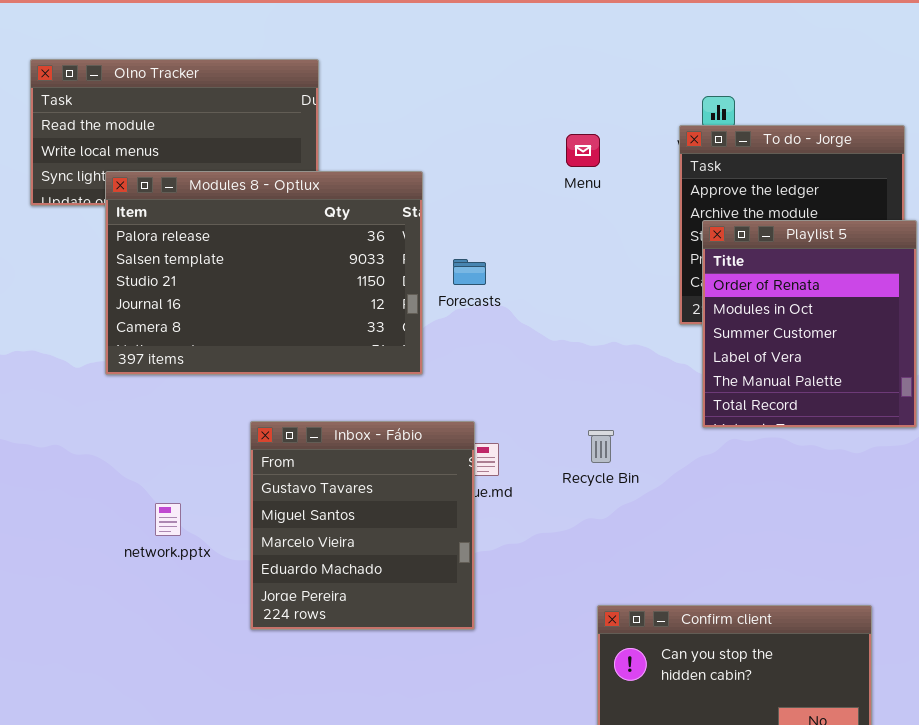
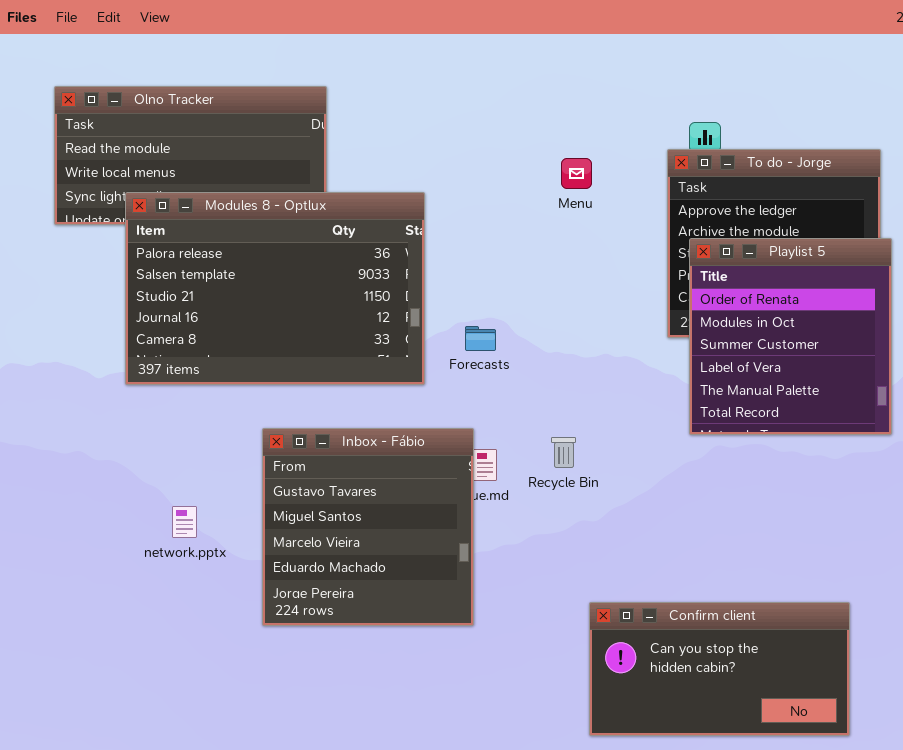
Forecasts: [453,259,486,285] -> [465,326,496,351], moved
Recycle Bin: [588,430,614,463] -> [551,437,576,468], moved

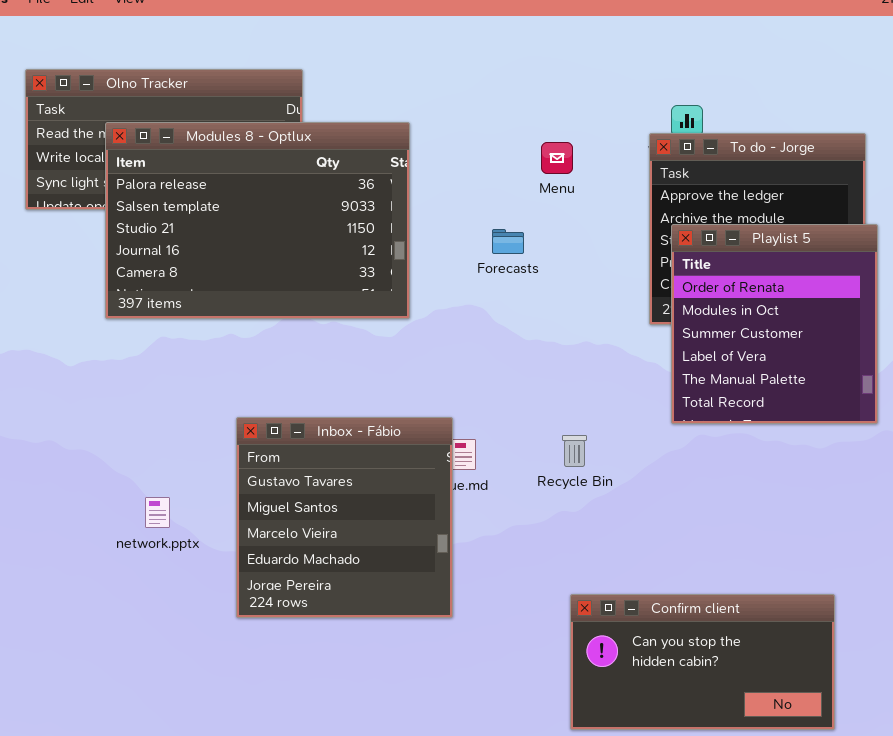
Modules 8 - Optlux: [125,192,425,385] -> [105,122,410,319], moved
Forecasts: [465,326,496,351] -> [492,229,524,254], moved
Recycle Bin: [551,437,576,468] -> [562,435,587,467], moved

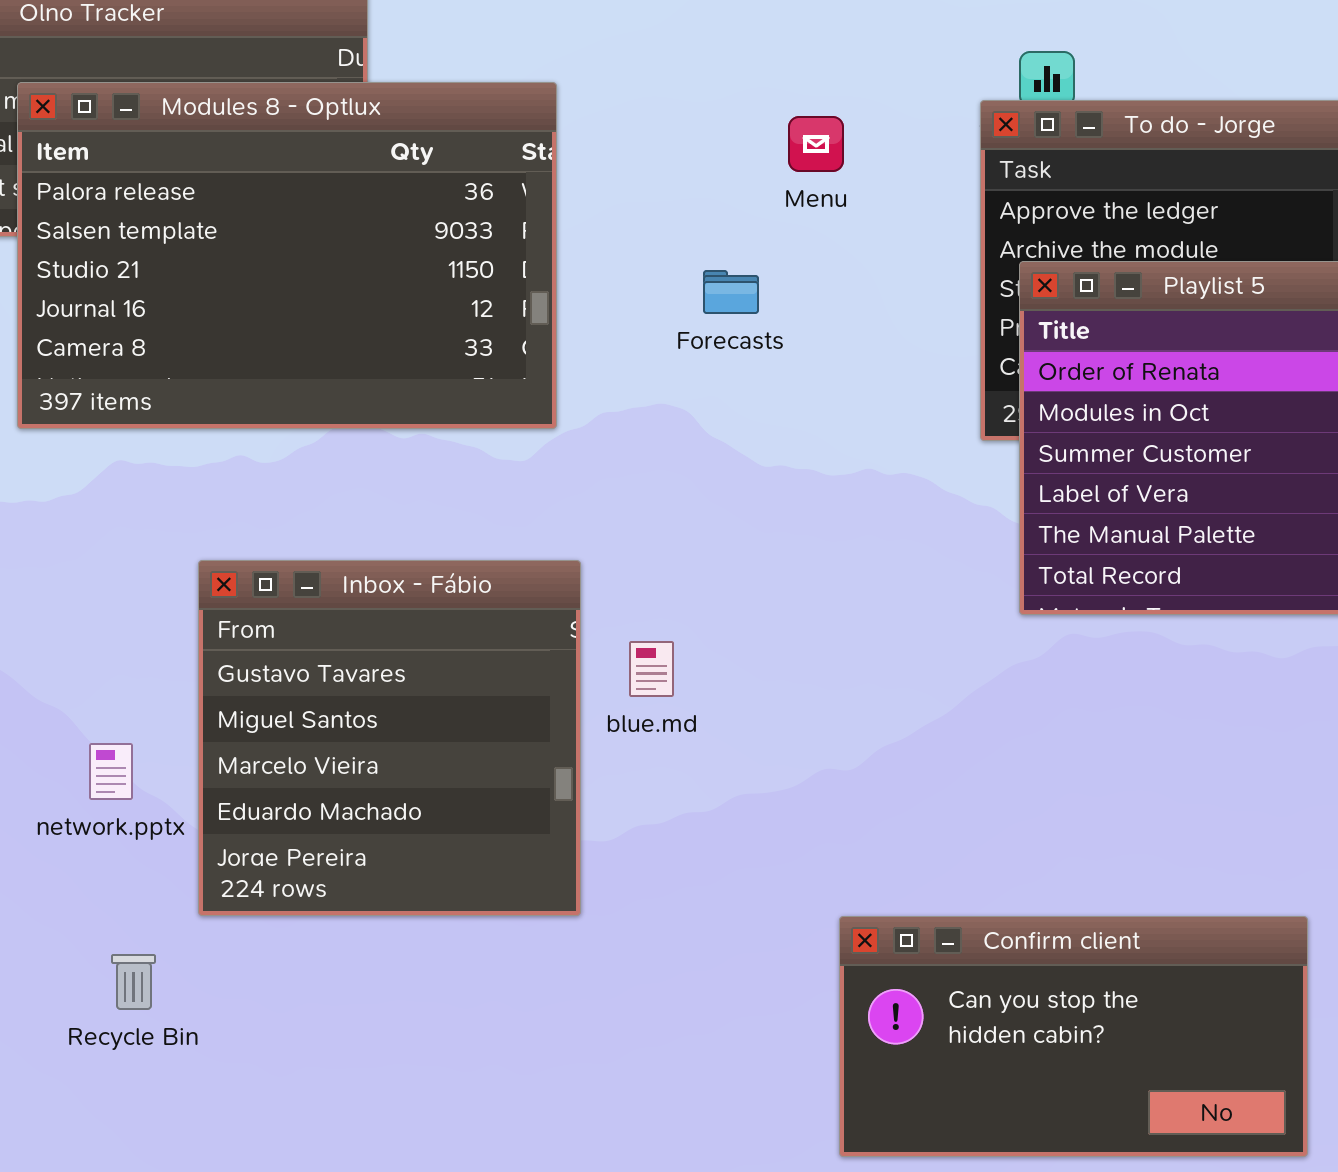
Inbox - Fábio: [236,417,453,618] -> [198,560,581,916], moved
Recycle Bin: [562,435,587,467] -> [111,954,156,1010], moved

